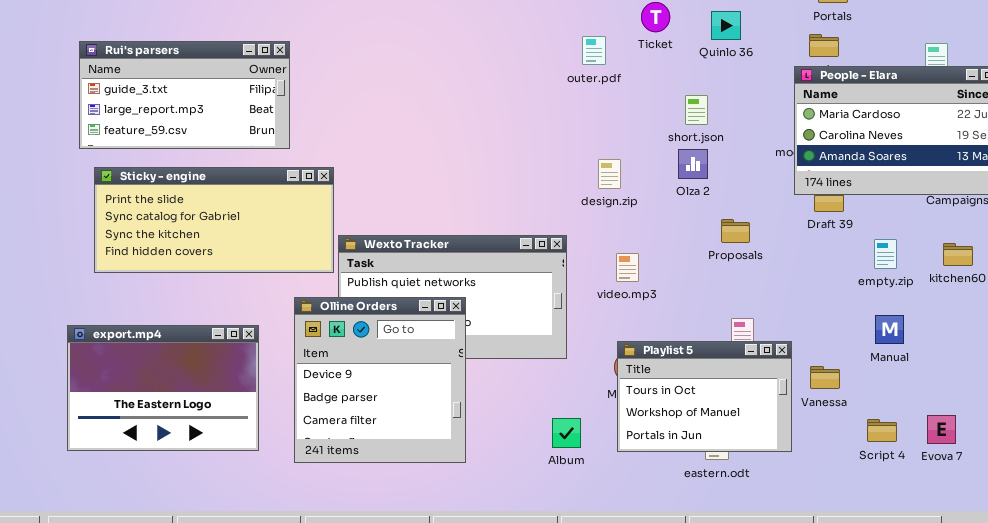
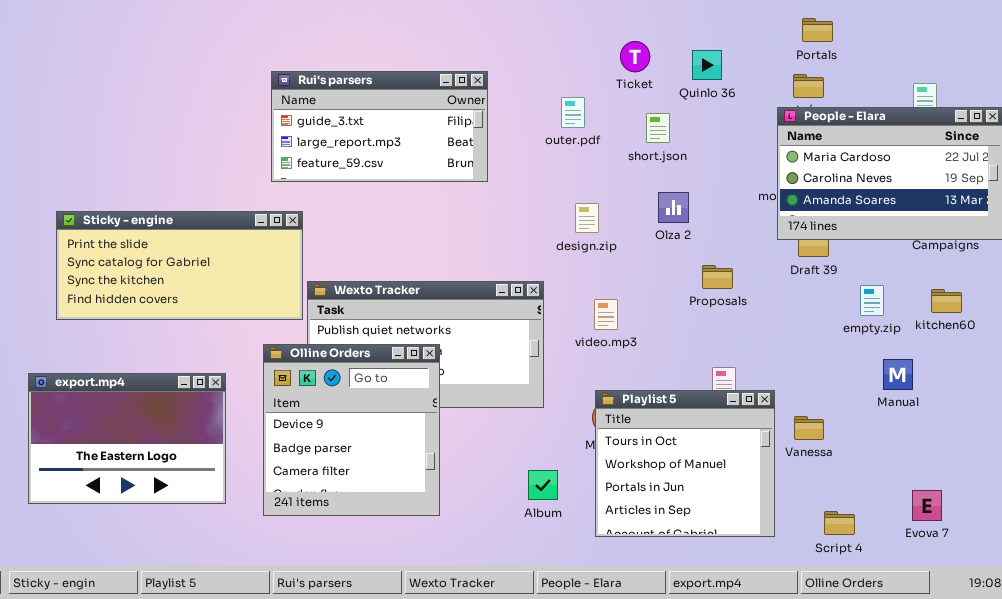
outer.pdf: [582,36,606,65] -> [561,97,585,128], moved
Rui's parsers: [79,41,290,149] -> [271,71,488,182], moved
short.json: [685,95,708,125] -> [646,113,670,143], moved
Manual: [875,315,904,344] -> [883,359,913,390], moved
Playlist 5: [617,341,792,452] -> [595,390,775,537], resized
Evova 7: [927,415,956,444] -> [912,490,942,521], moved
Script 4: [867,419,897,442] -> [824,511,855,535], moved

